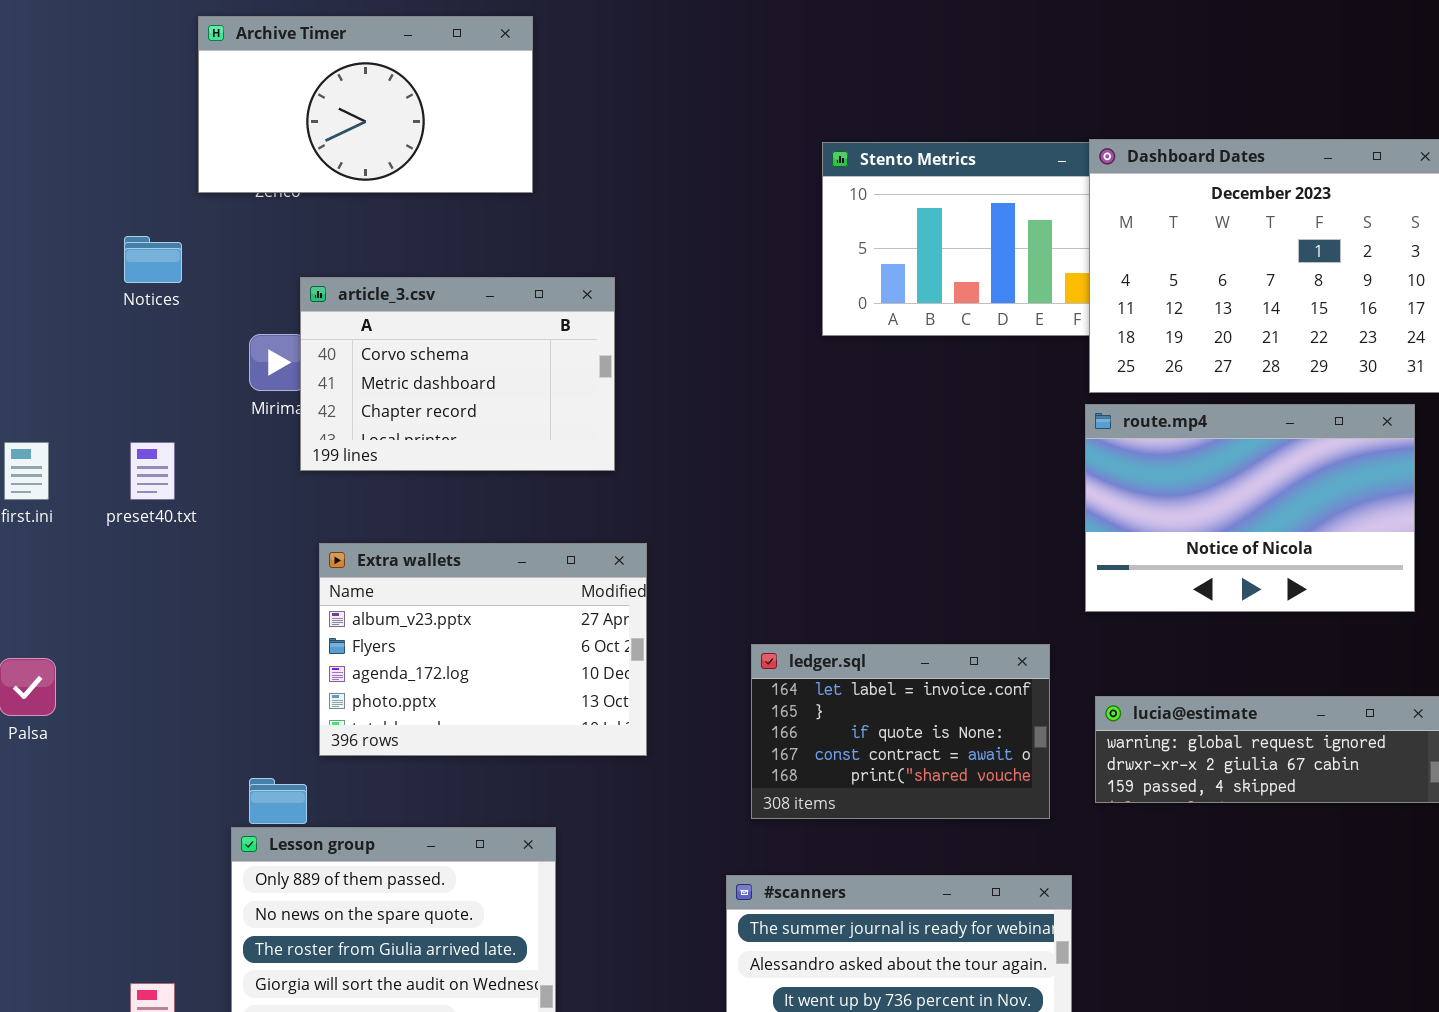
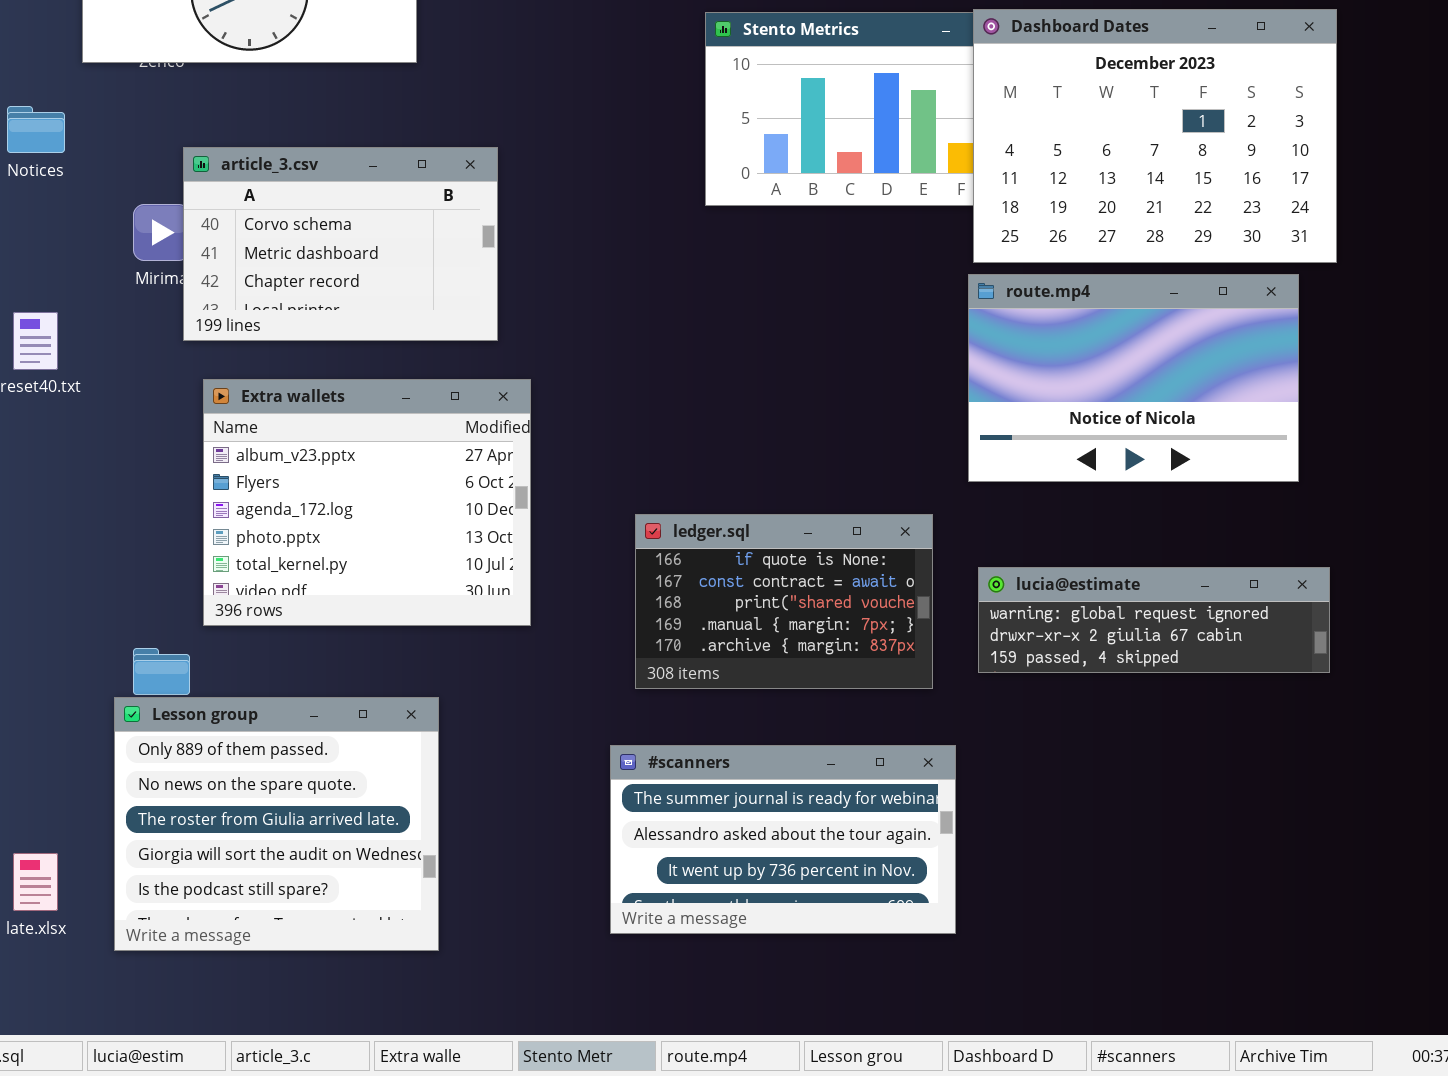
Extra wallets: [319,543,647,756] -> [203,379,531,626], resized
ledger.sql: [751,644,1050,819] -> [635,514,933,689], scrolled down 2 rows

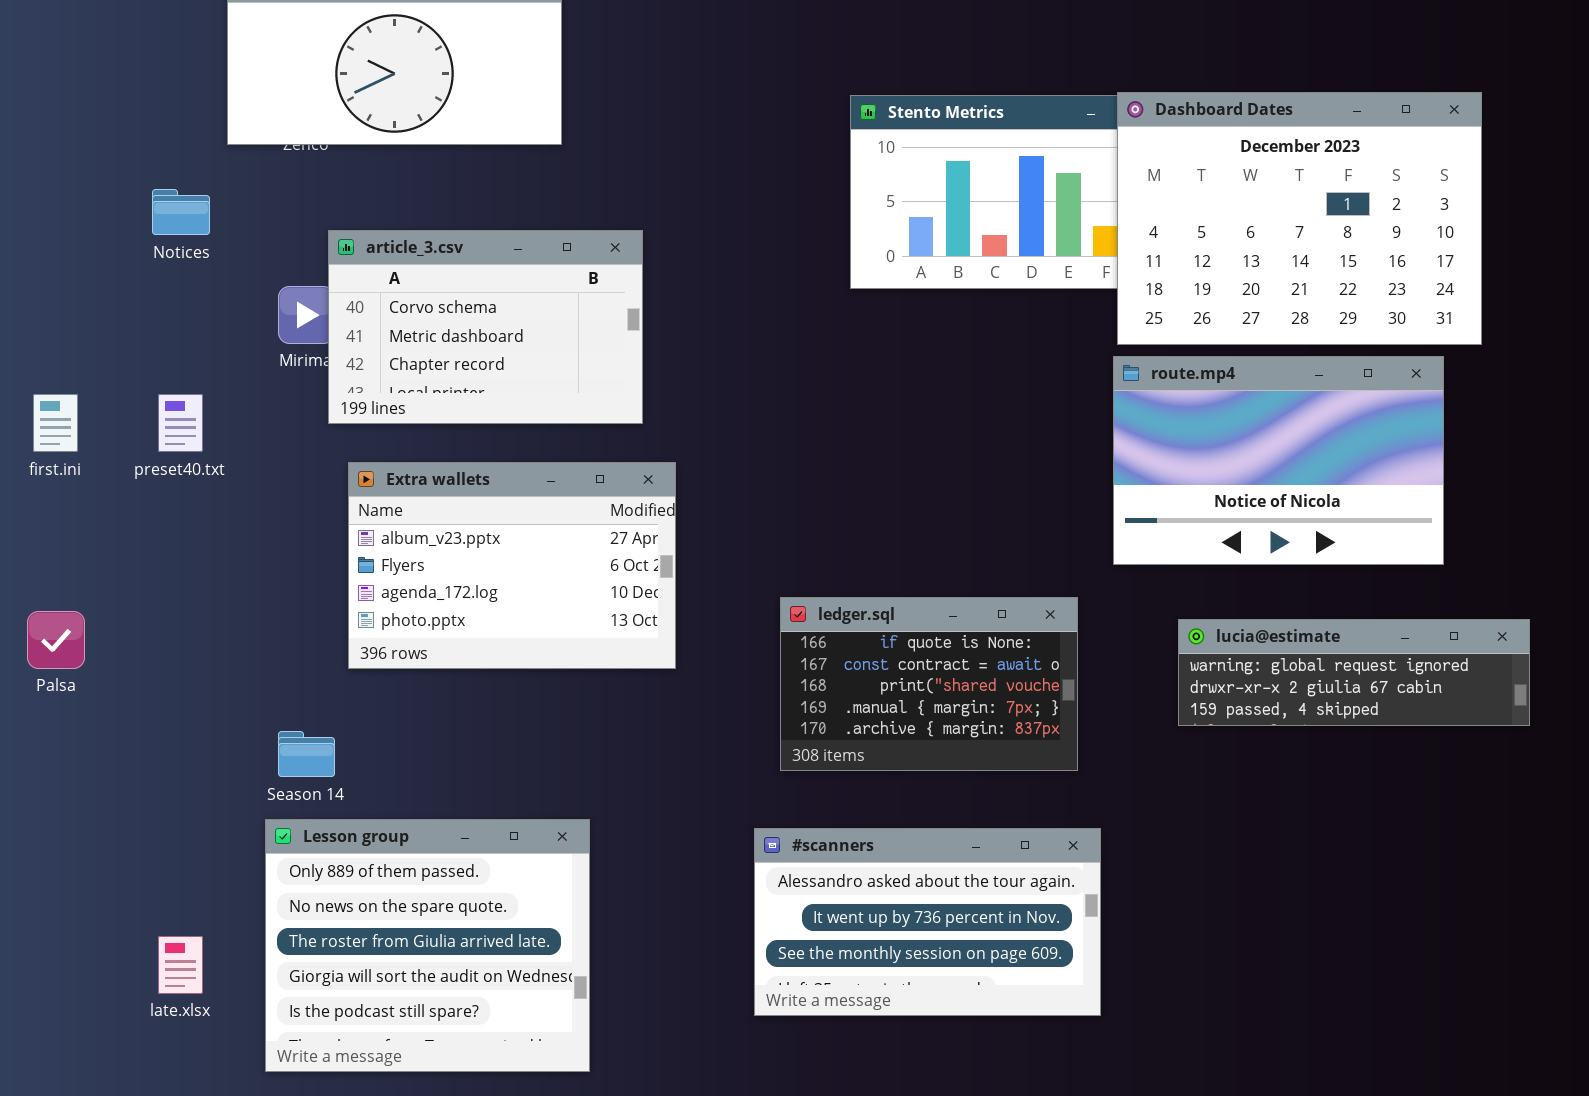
Extra wallets: [203,379,531,626] -> [348,462,676,669], resized
lucia@estimate: [978,567,1330,673] -> [1178,619,1530,726], moved
Lesson group: [114,697,439,951] -> [265,819,590,1072], moved
#scanners: [610,745,956,934] -> [754,828,1101,1016], scrolled down 1 row

